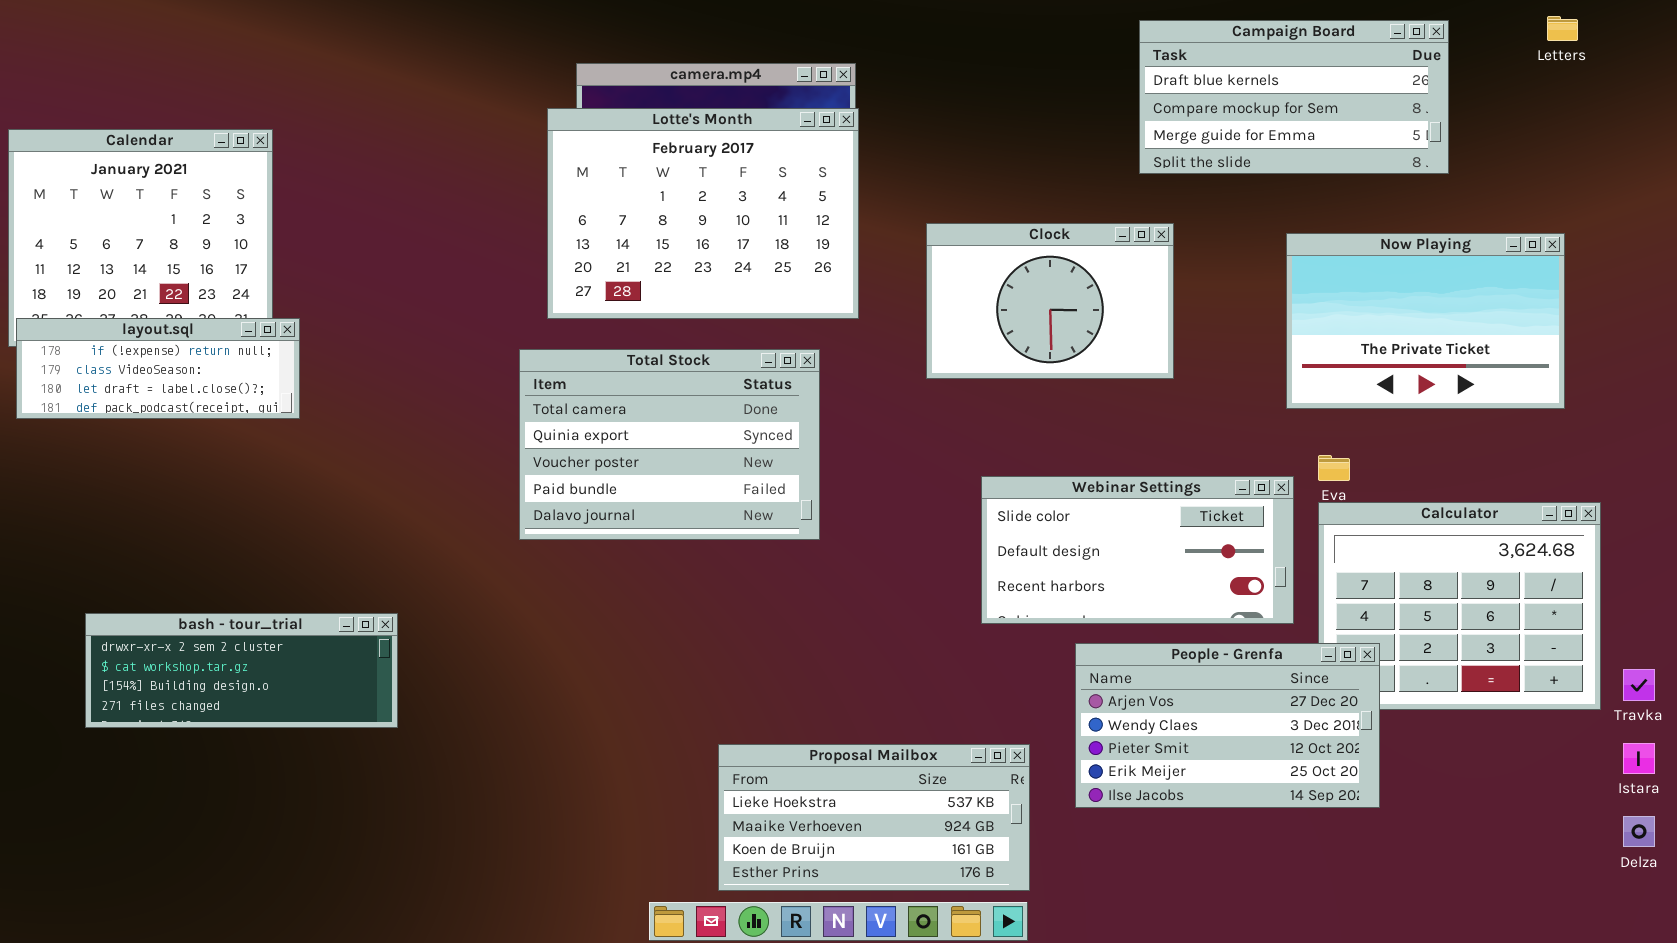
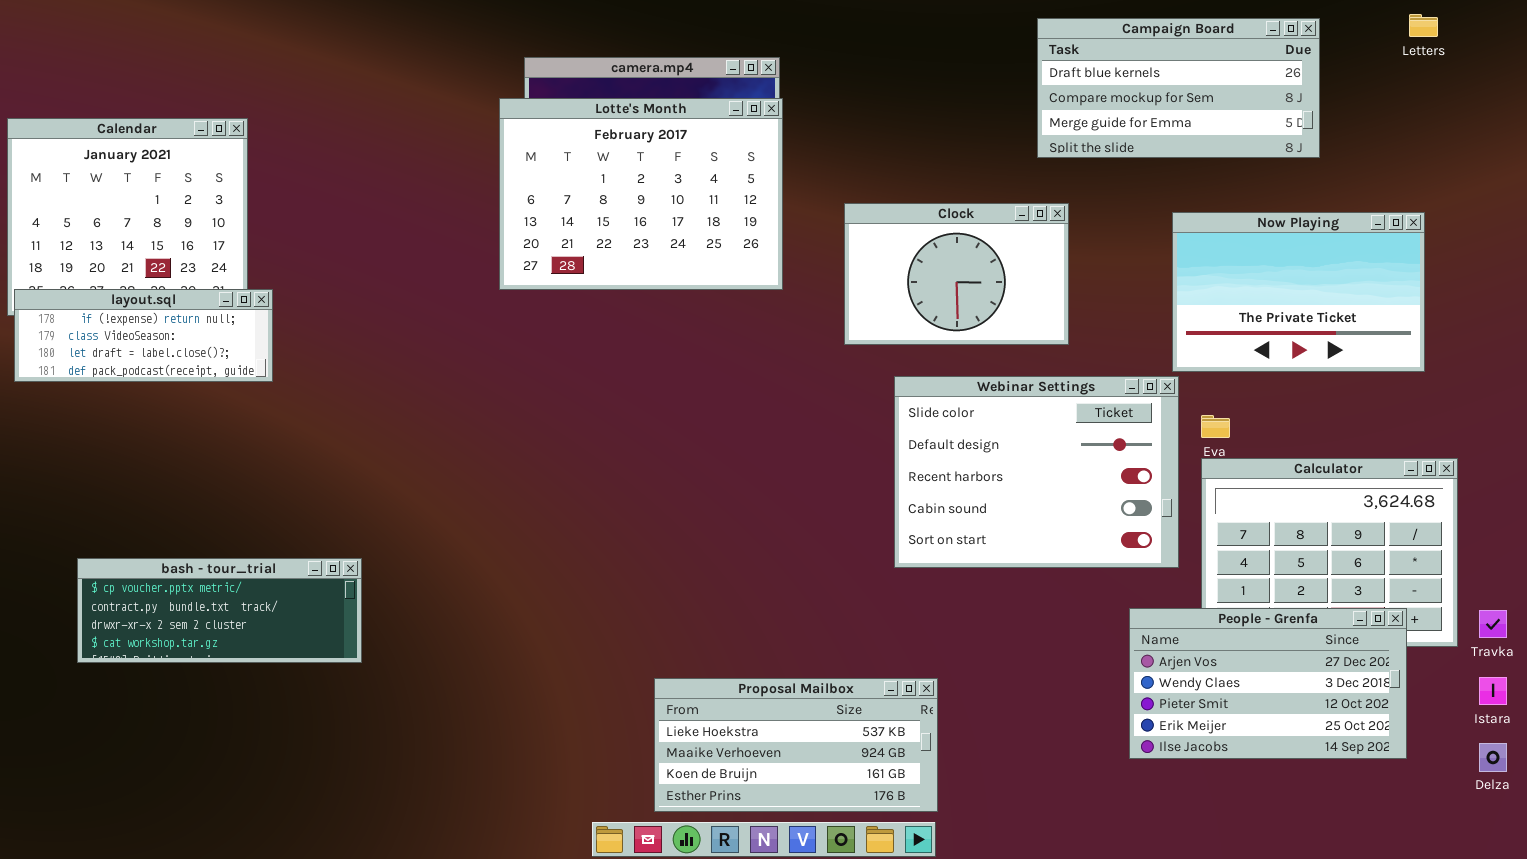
Total Stock: [519,349,820,540] -> none, closed
Webinar Settings: [981,476,1294,624] -> [894,376,1179,568], resized
bash - tour_trial: [85,613,398,728] -> [77,558,362,663], scrolled up 2 rows
People - Grenfa: [1075,643,1380,808] -> [1129,608,1407,759], moved

